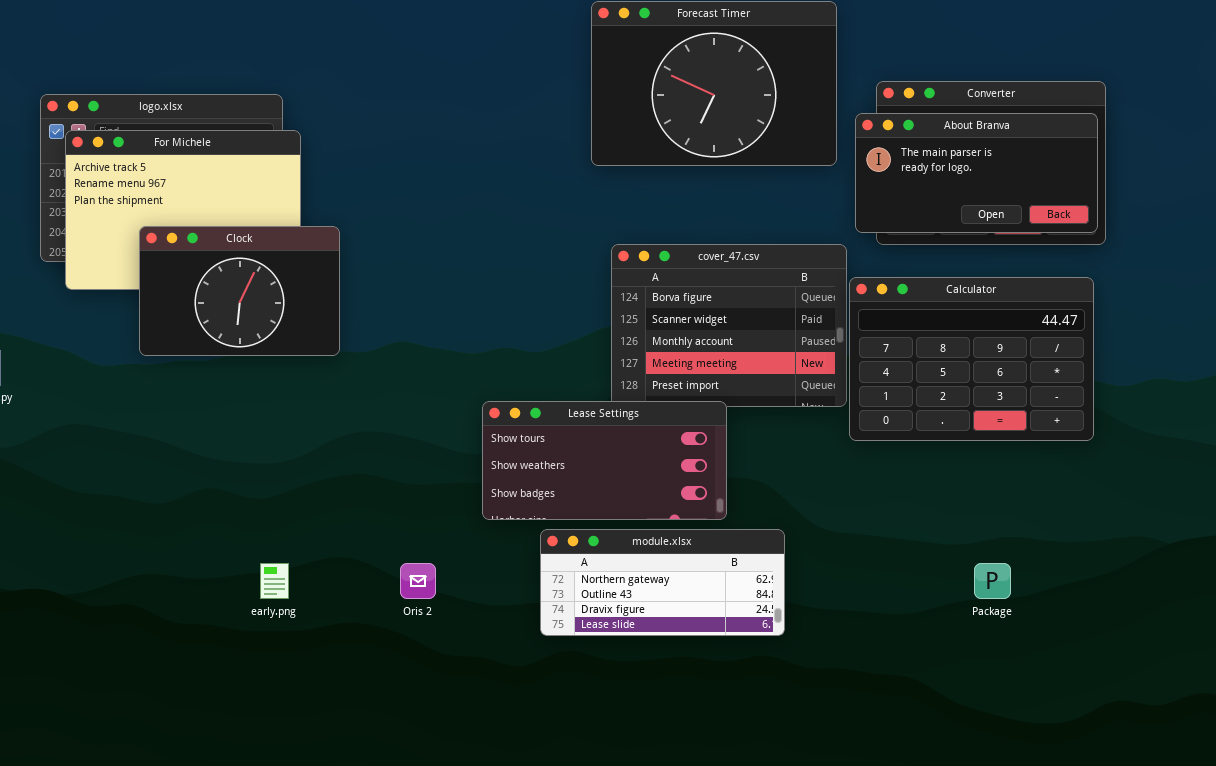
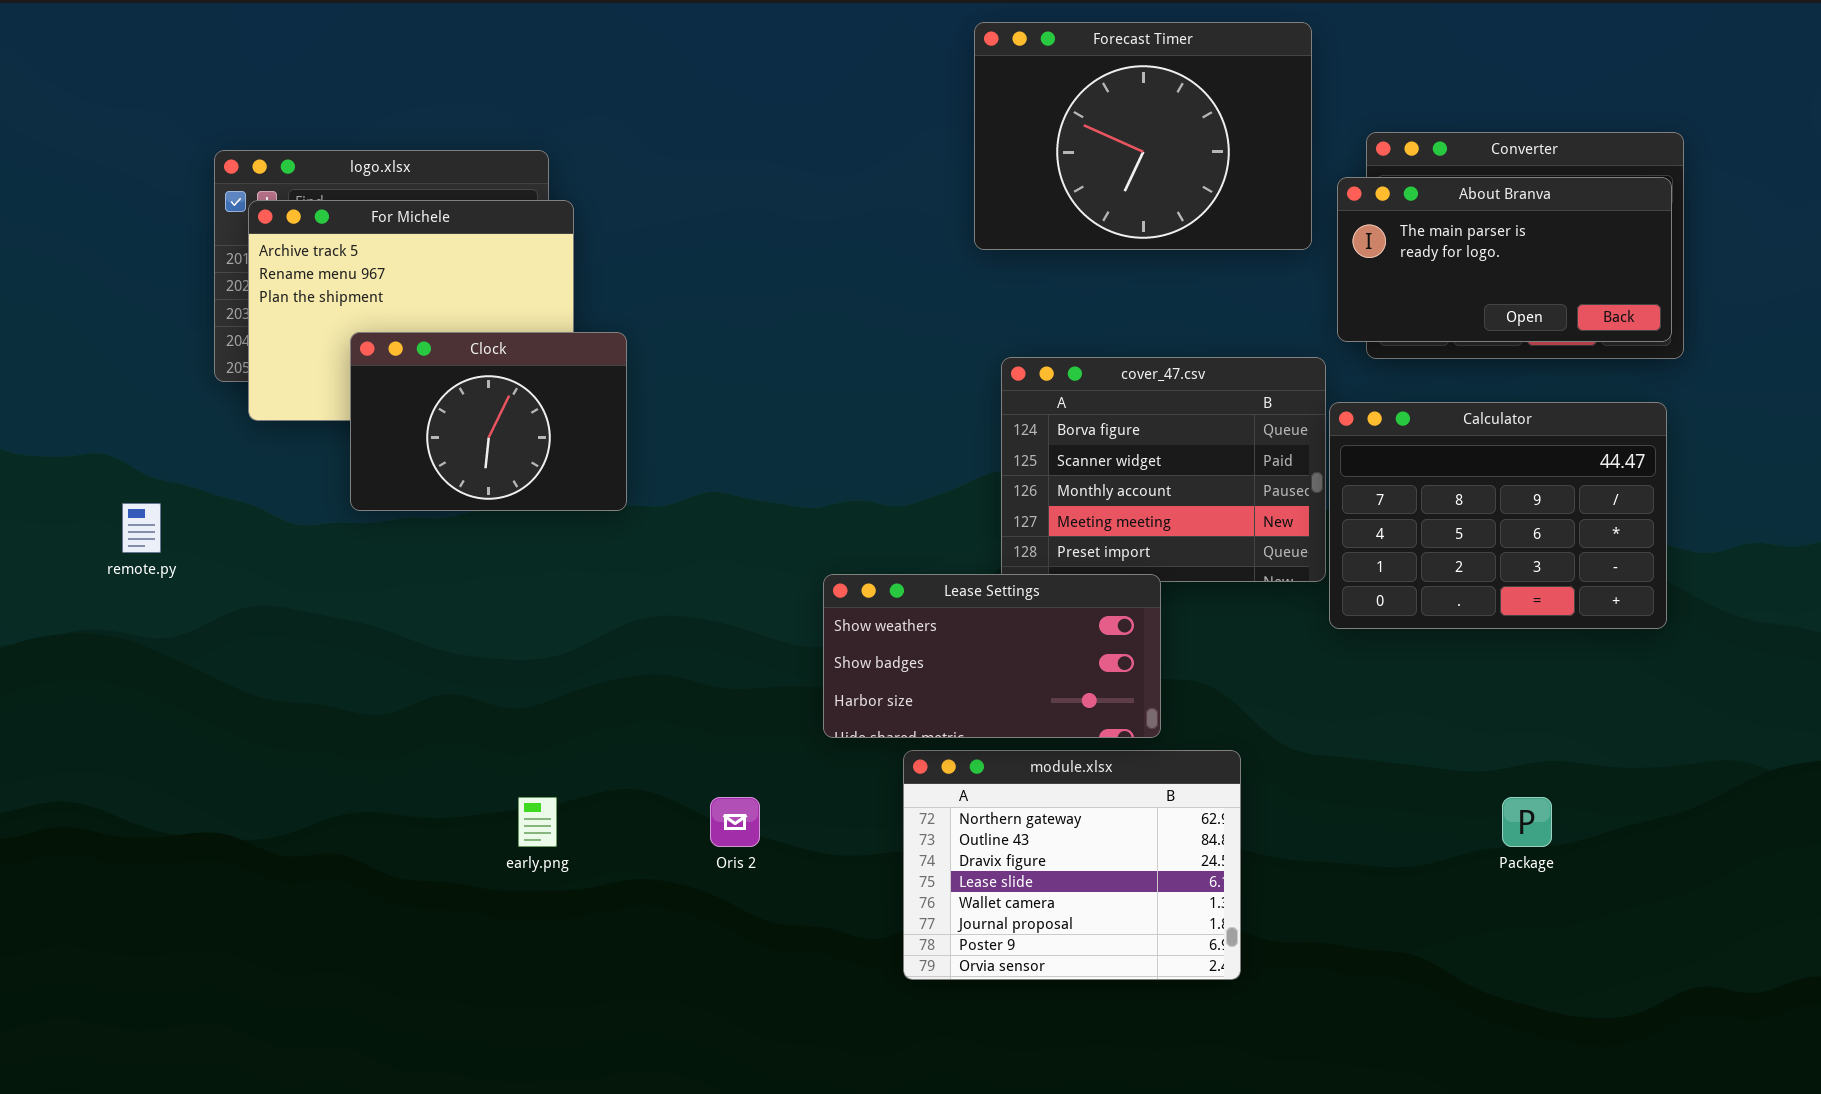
Lease Settings: [482,401,727,520] -> [823,574,1161,738], scrolled down 1 row
module.xlsx: [540,529,785,636] -> [903,750,1241,980], resized

